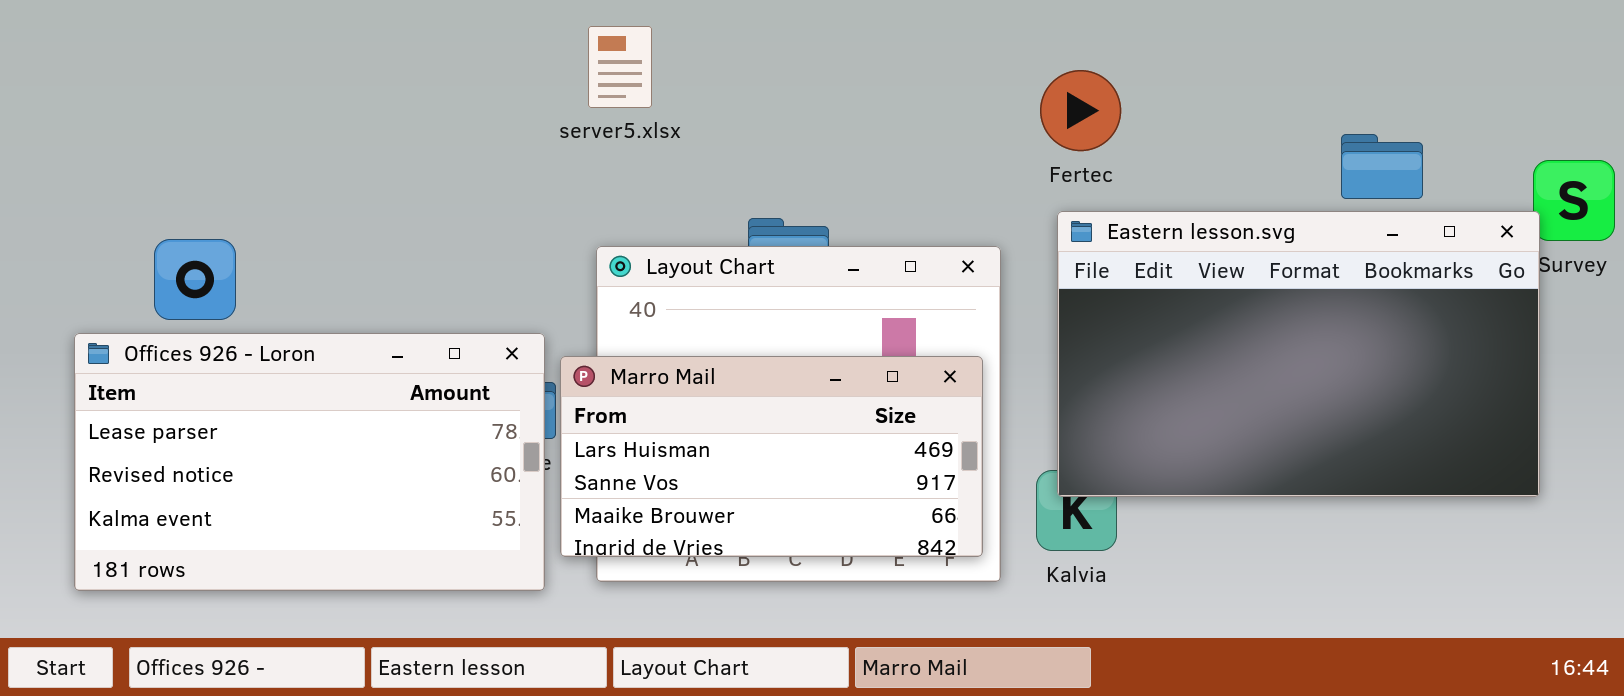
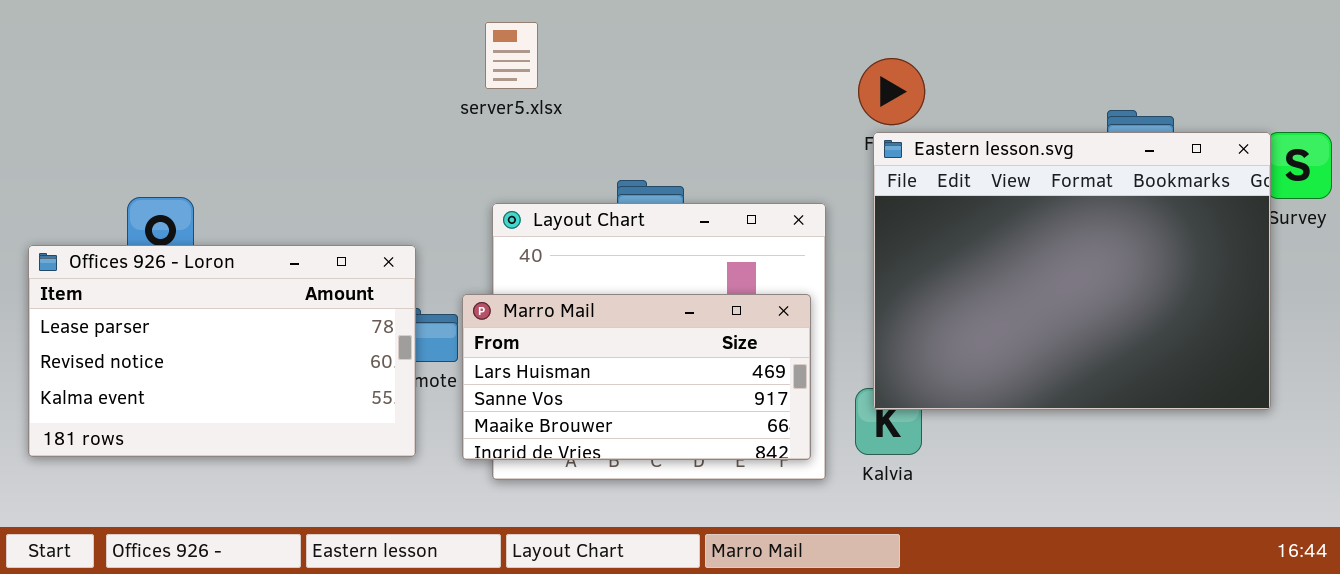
Eastern lesson.svg: [1057,211,1540,497] -> [873,132,1271,410], resized
Offices 926 - Loron: [74,333,545,591] -> [28,245,416,457], moved

